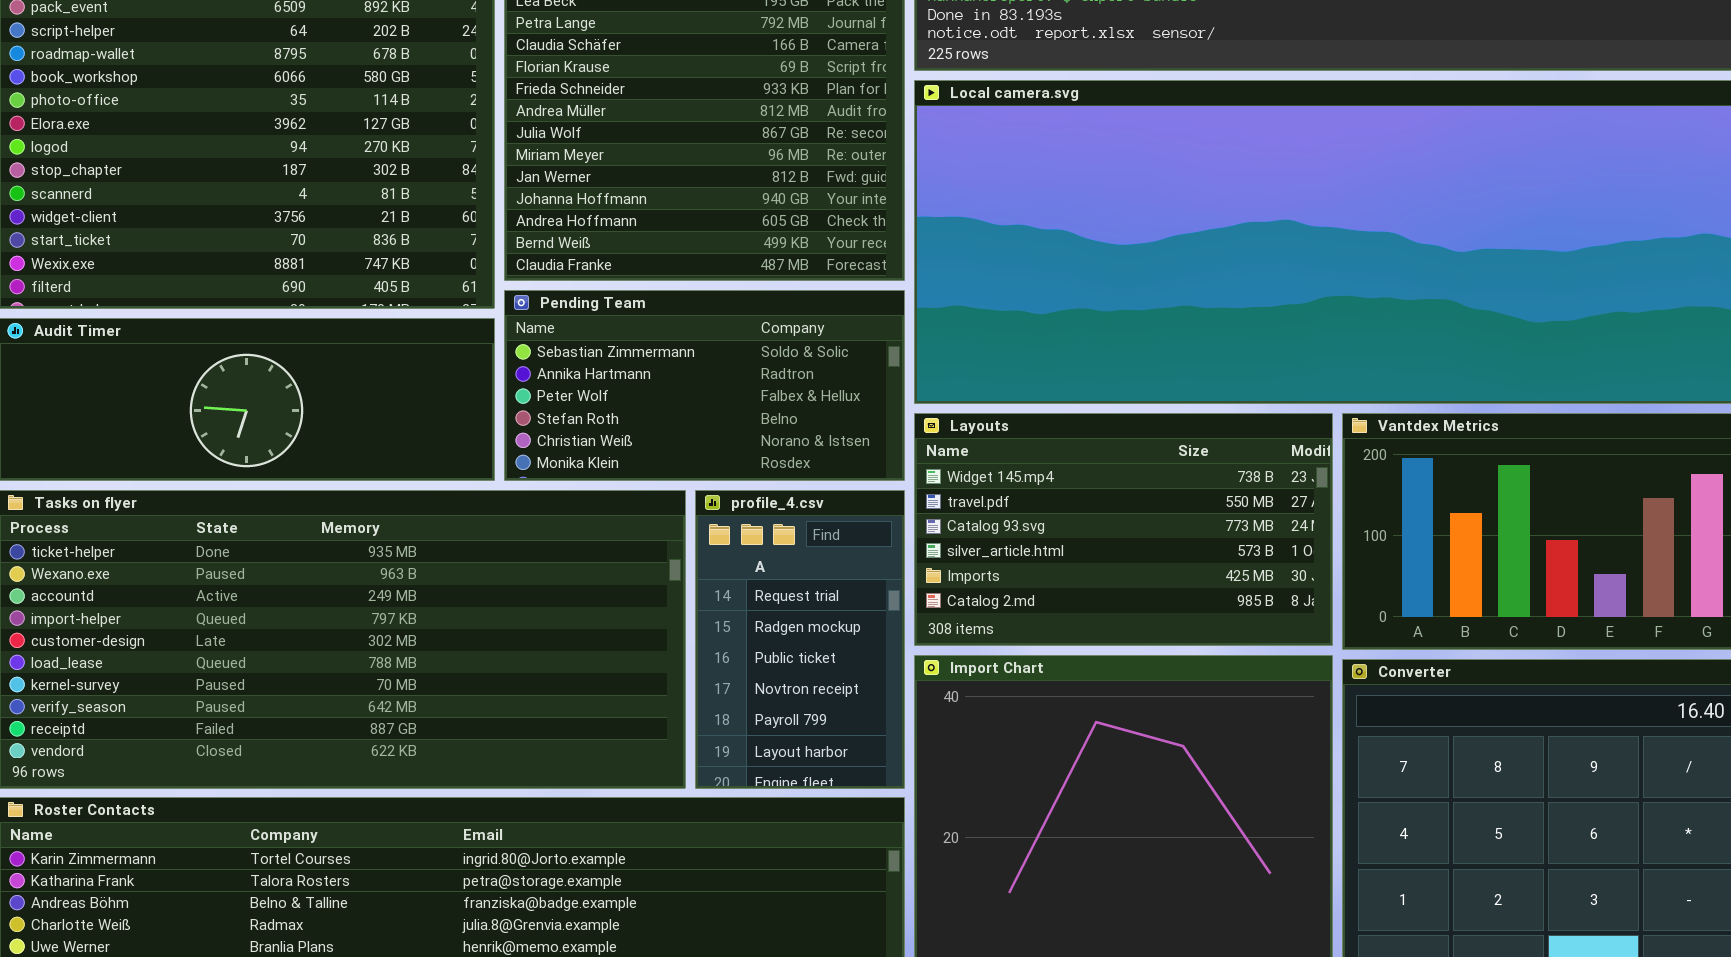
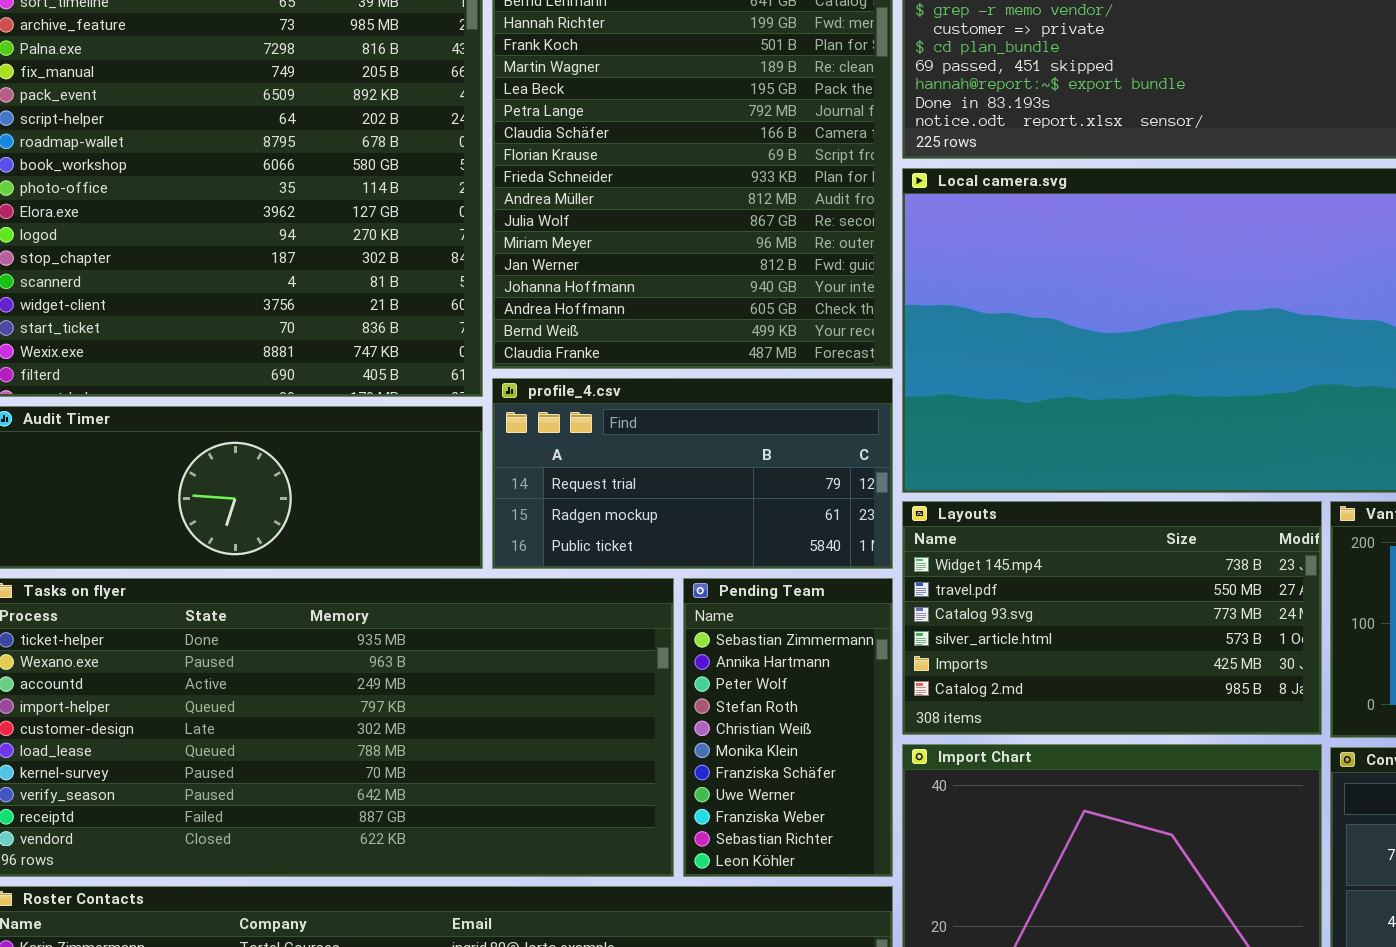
Pending Team: [504,290,905,481] -> [683,578,893,877], moved, resized
profile_4.csv: [695,490,905,789] -> [492,378,893,569], moved, resized

